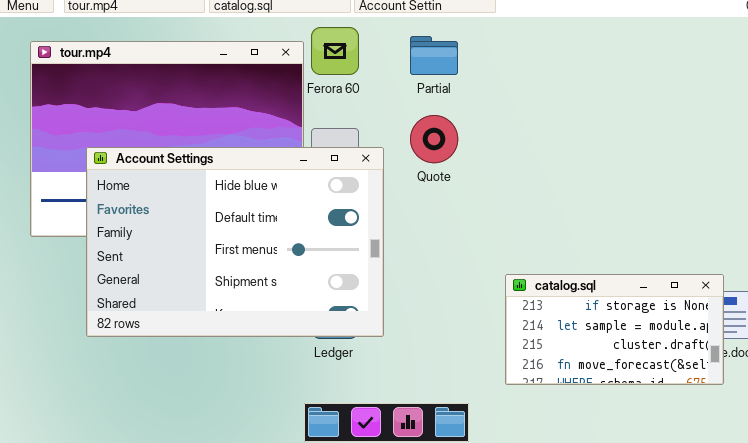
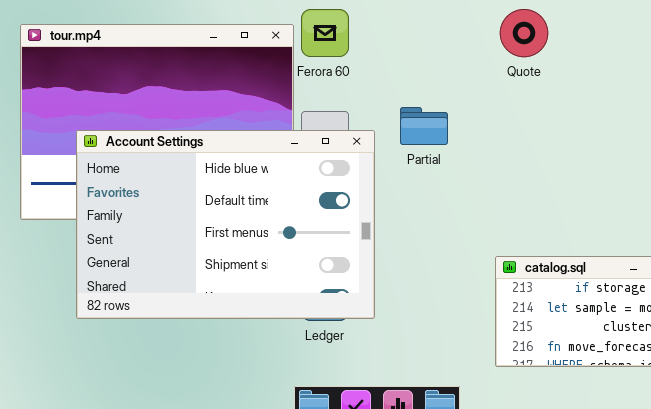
Partial: [410,36,458,75] -> [400,107,448,145], moved
Quote: [410,115,458,163] -> [500,9,548,57], moved

